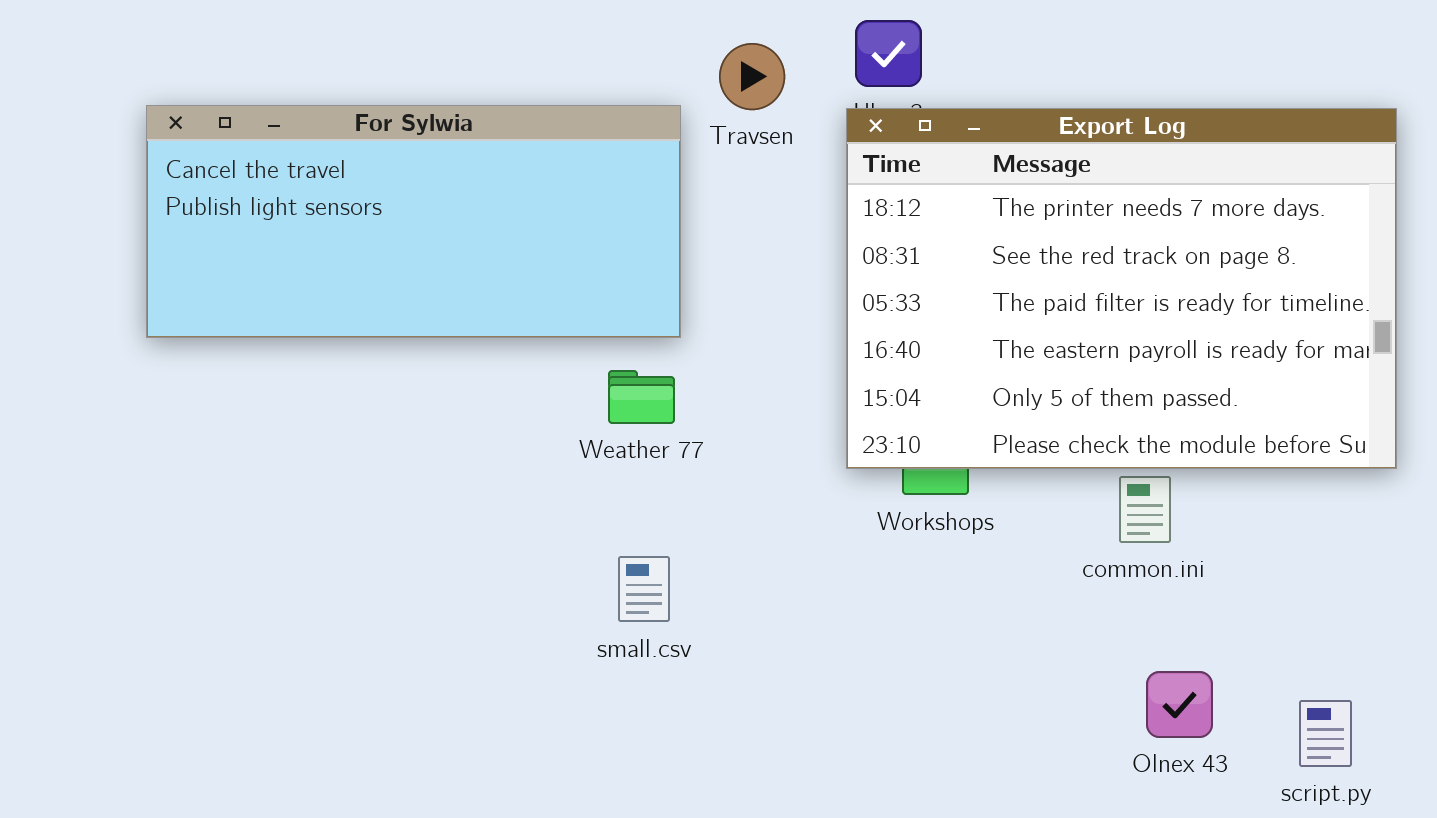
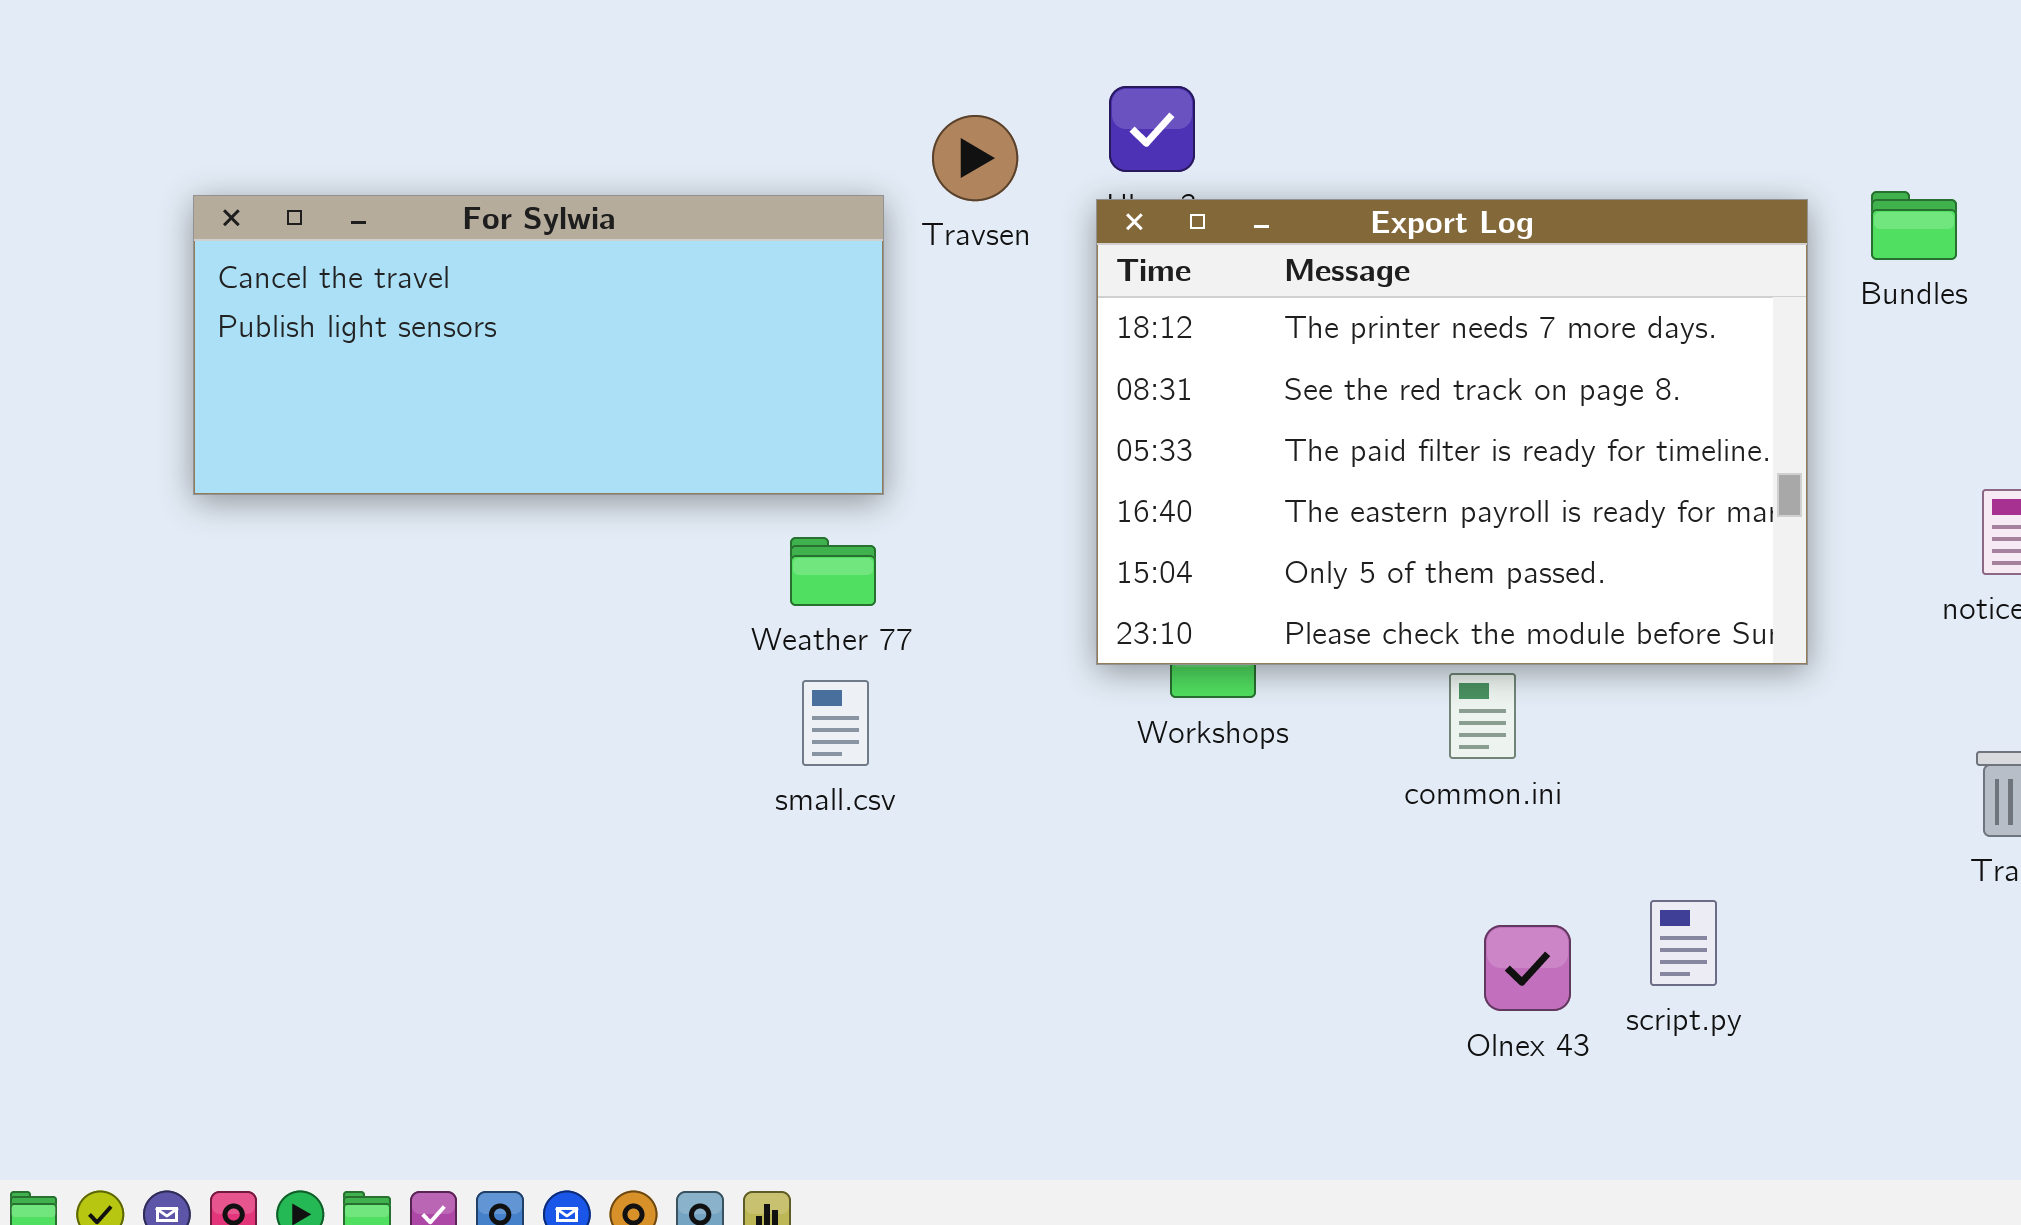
small.csv: [618,556,670,622] -> [802,680,869,766], moved
script.py: [1299,700,1352,767] -> [1650,900,1717,986], moved

